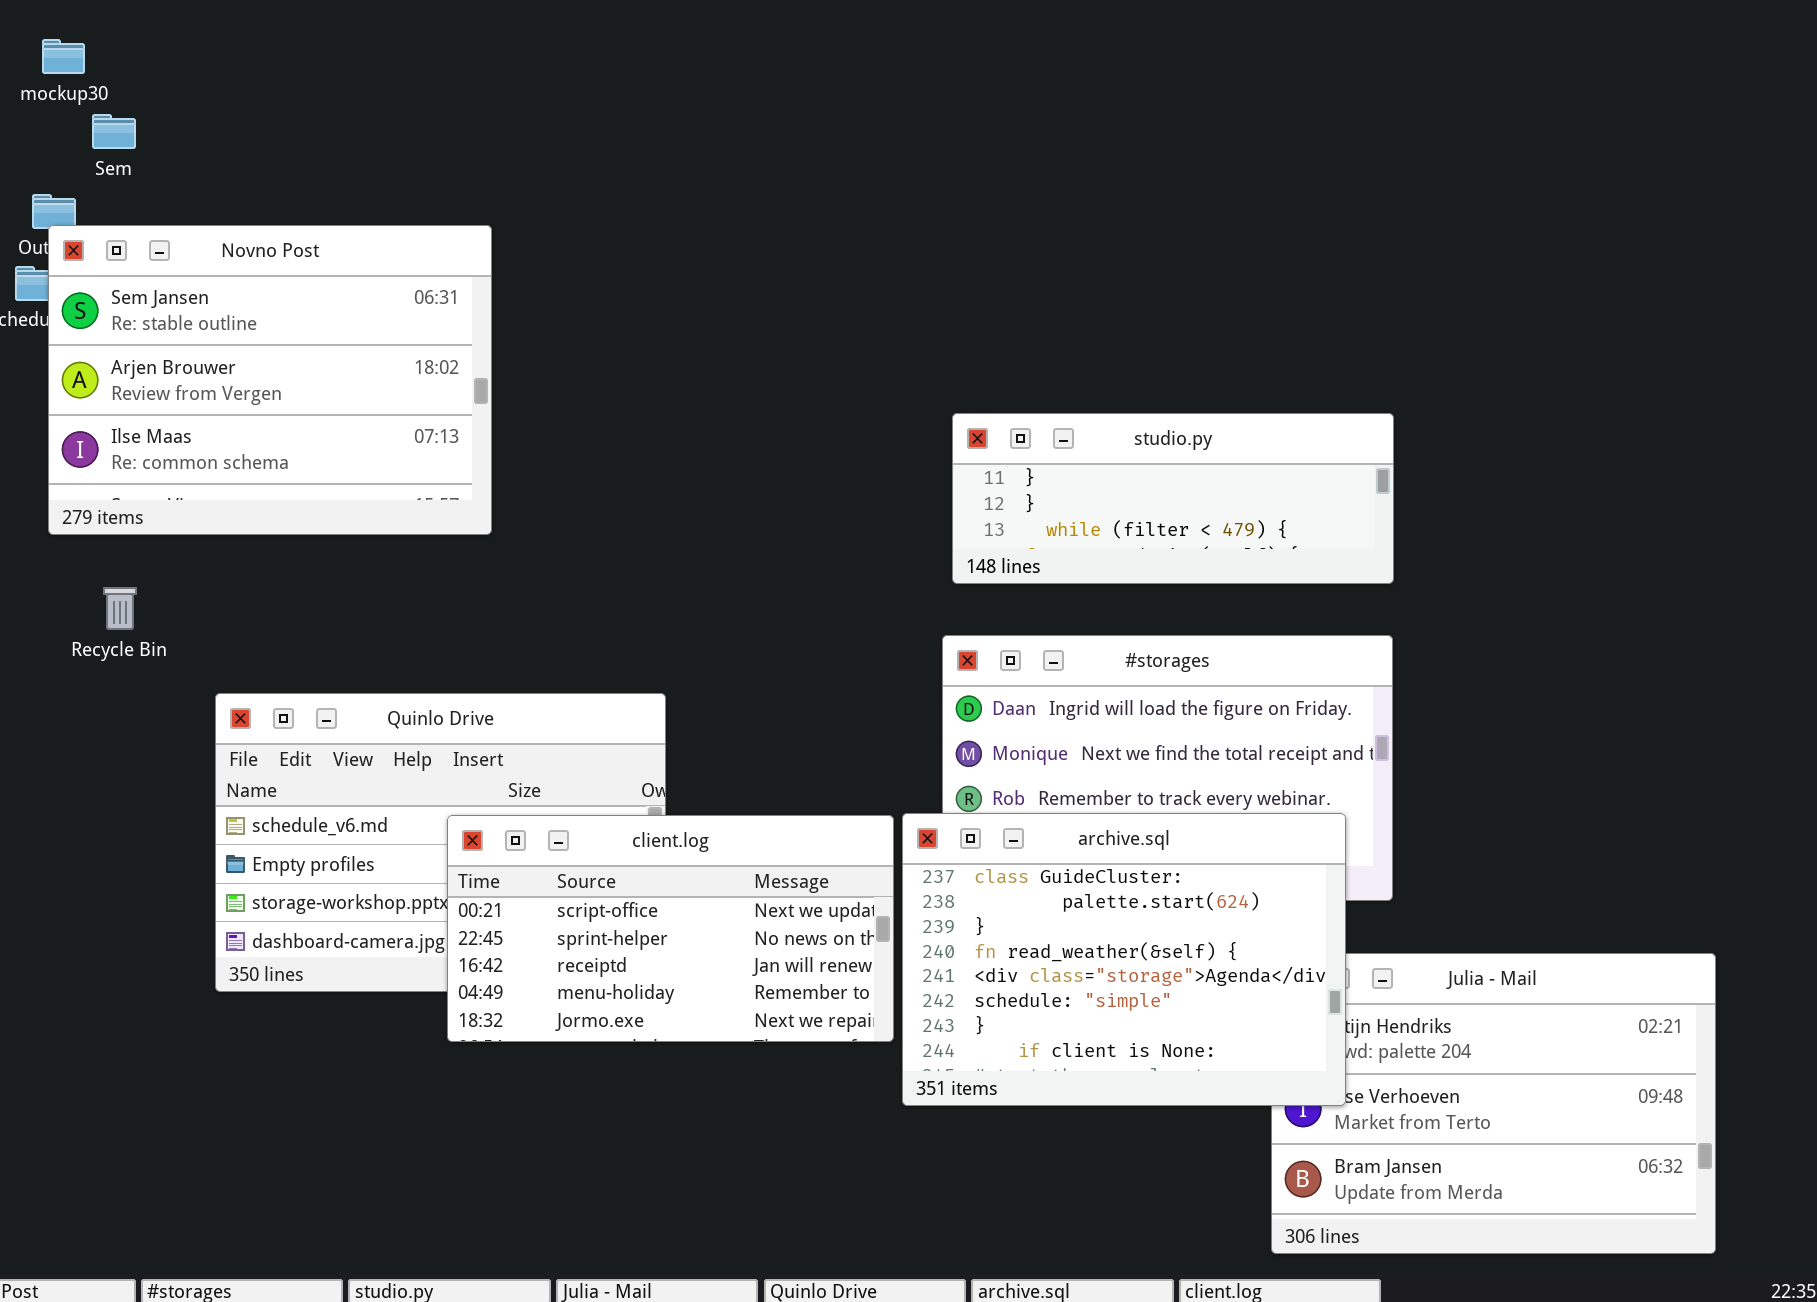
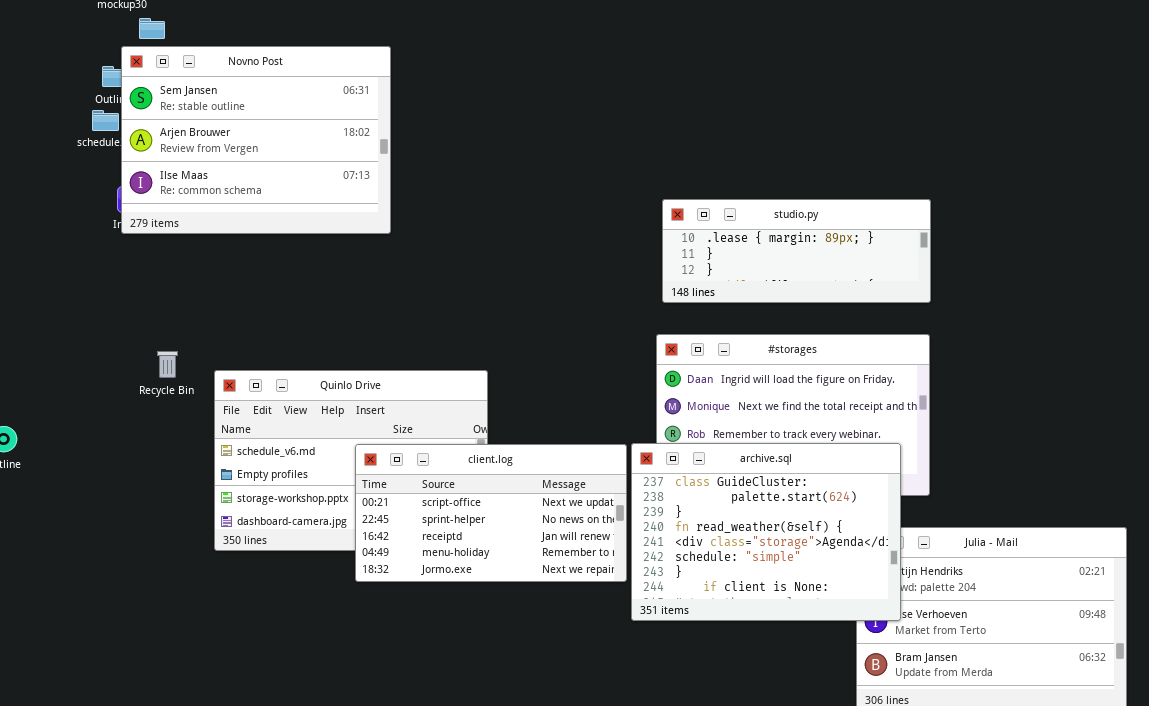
Novno Post: [48,225,492,535] -> [121,46,391,234], moved
studio.py: [952,413,1394,584] -> [662,199,931,303], scrolled up 1 row
Recycle Bin: [103,587,137,630] -> [157,351,178,378], moved

